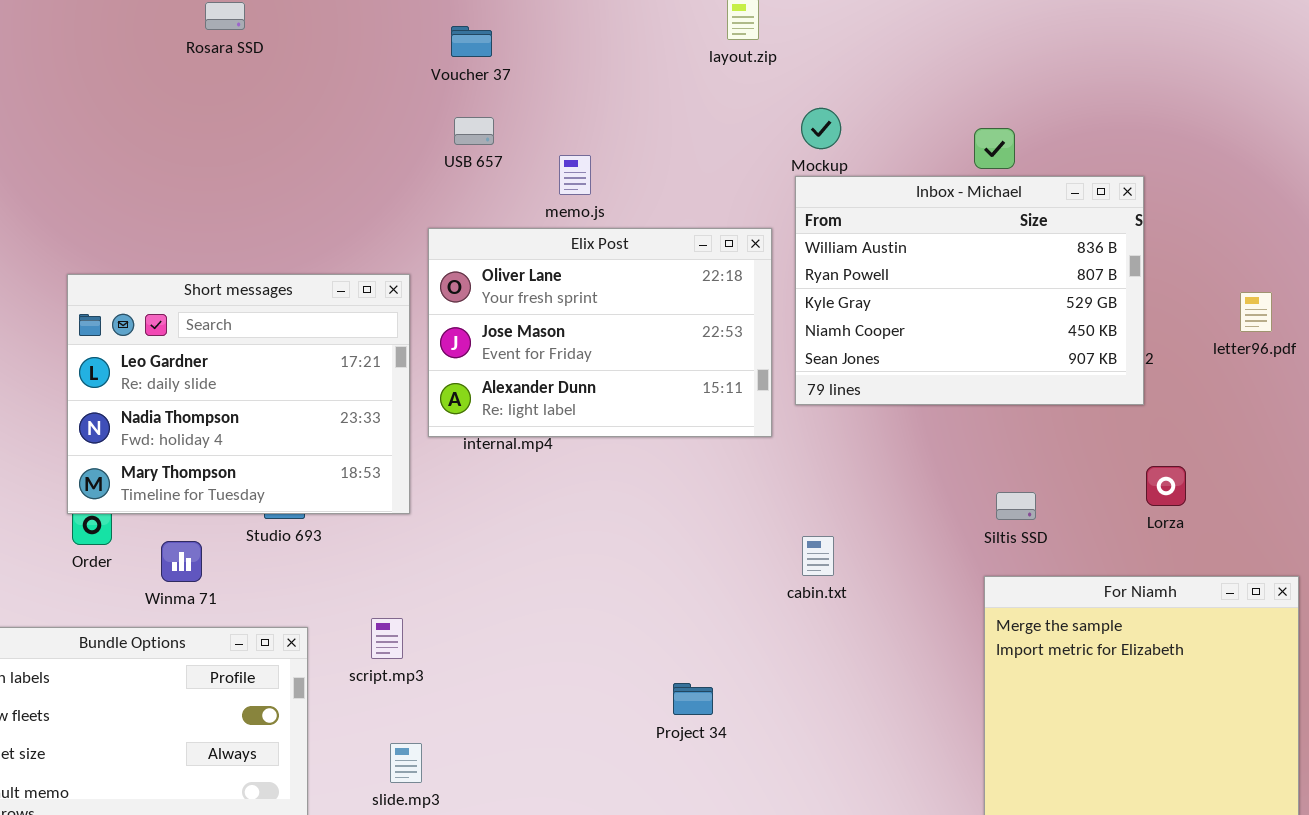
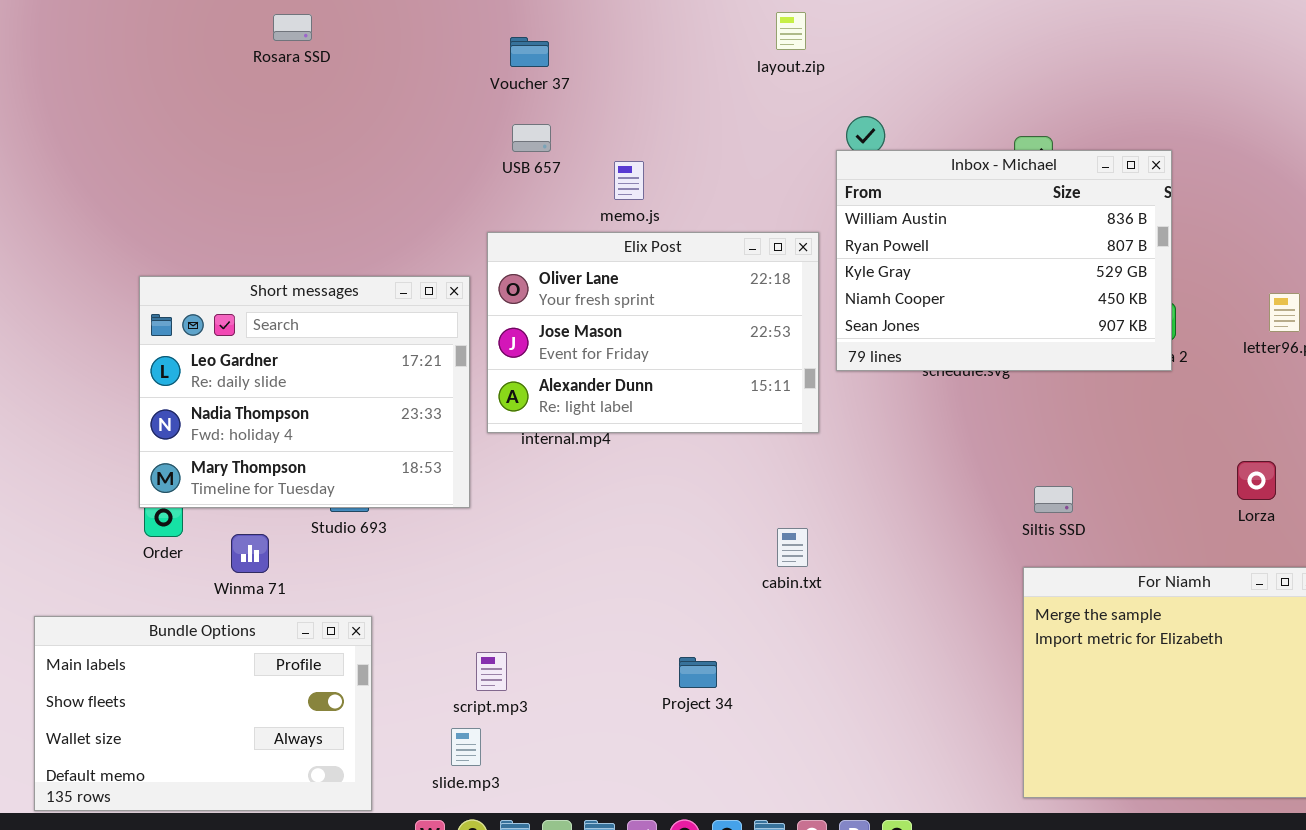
Inbox - Michael: [795,176,1144,405] -> [836,150,1172,371], moved
Lorza: [1146,466,1186,506] -> [1237,461,1276,500], moved
cabin.txt: [802,536,834,576] -> [777,528,808,567], moved
script.mp3: [371,618,403,659] -> [476,652,507,691], moved
Project 34: [673,683,713,715] -> [679,657,717,688], moved

